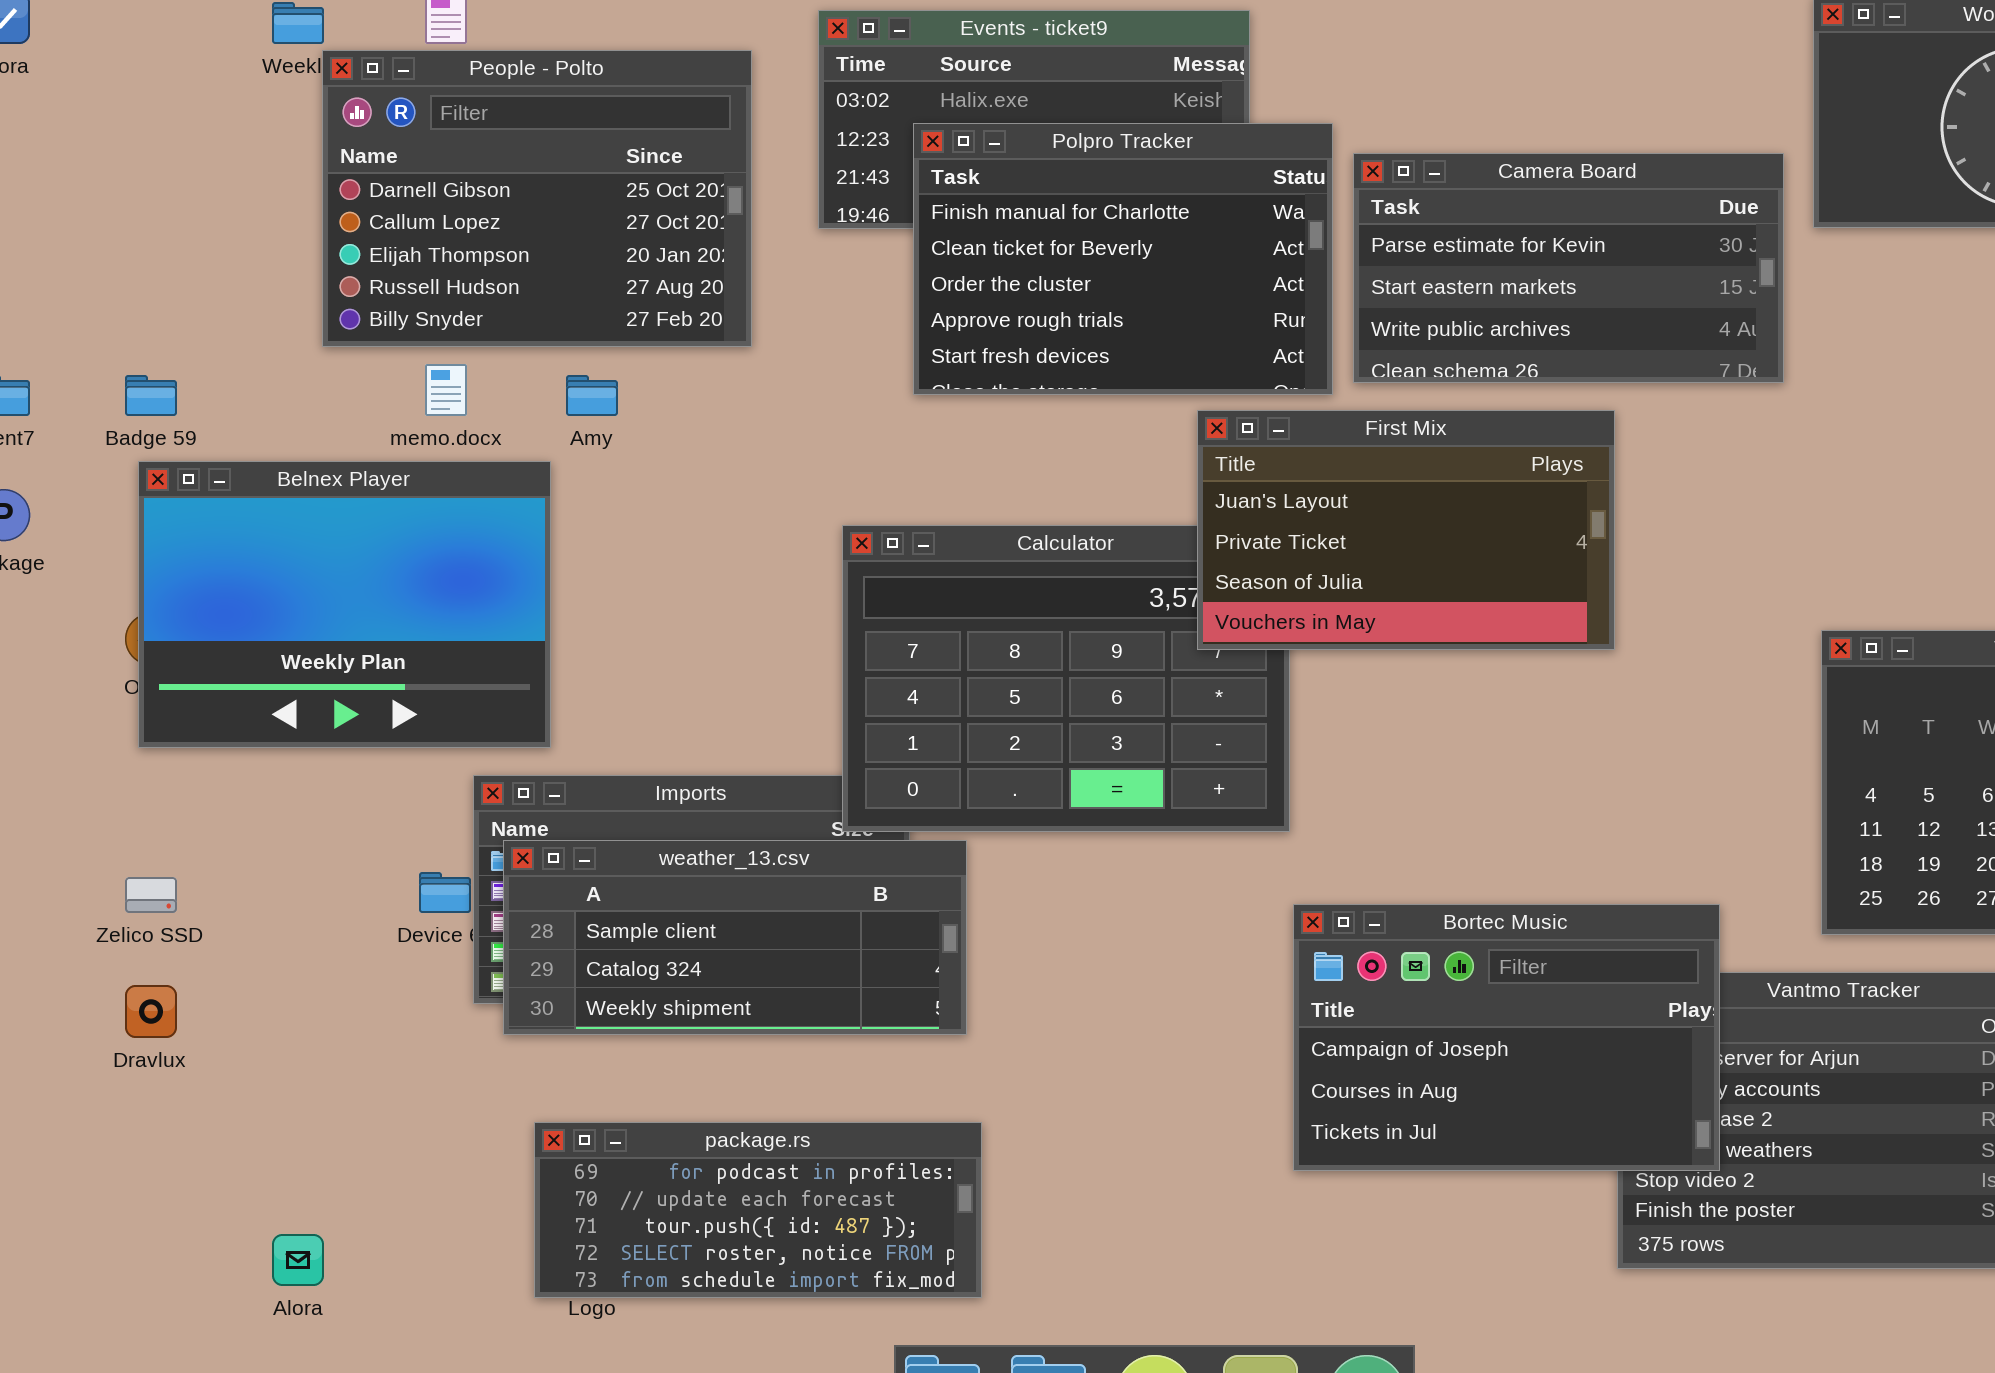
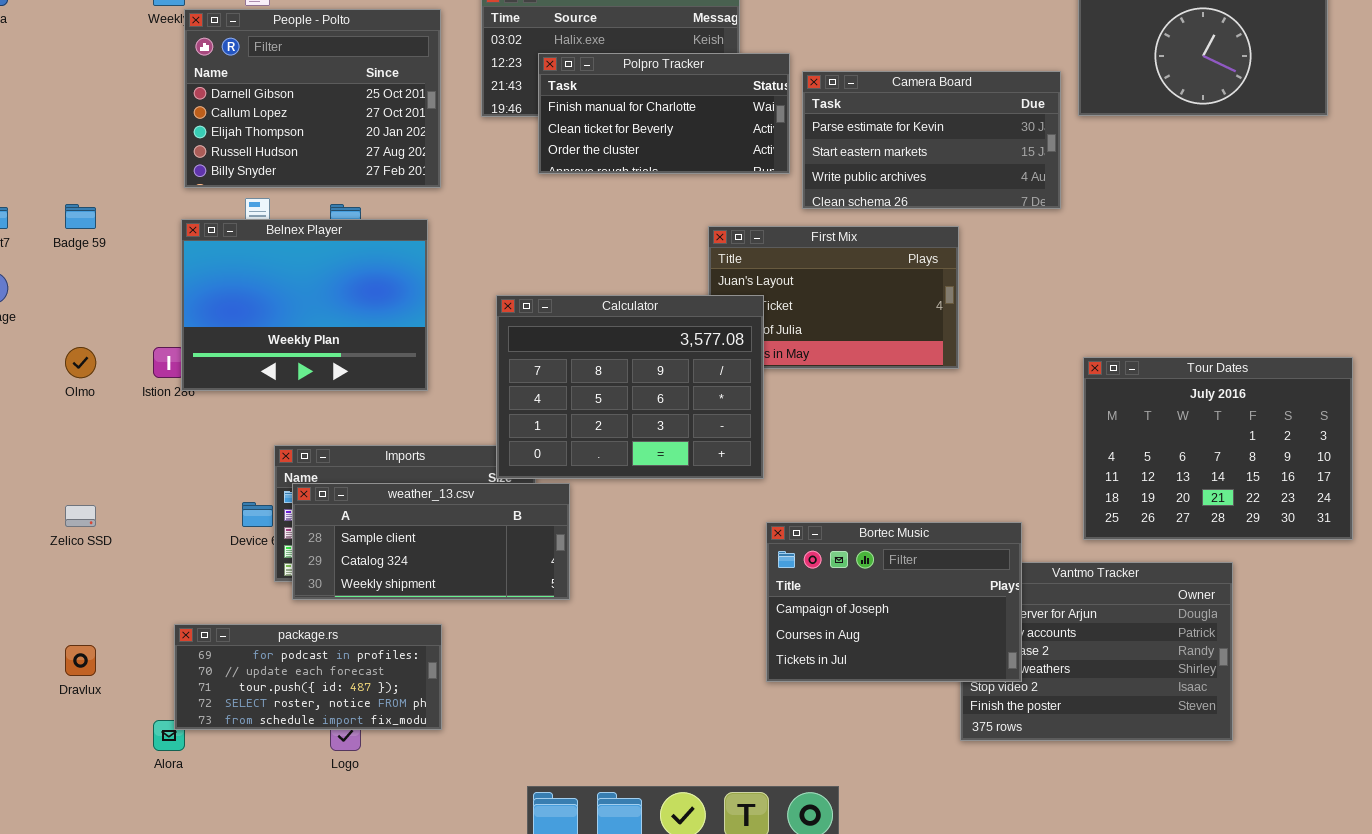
Polpro Tracker: [913,123,1333,395] -> [538,53,790,174], resized
Belnex Player: [138,461,551,748] -> [181,219,428,391], moved
Calculator: [842,525,1290,832] -> [496,295,764,479], raised
Dravlux: [125,985,177,1038] -> [65,645,96,676], moved
package.rs: [534,1122,982,1298] -> [174,624,442,730], moved

